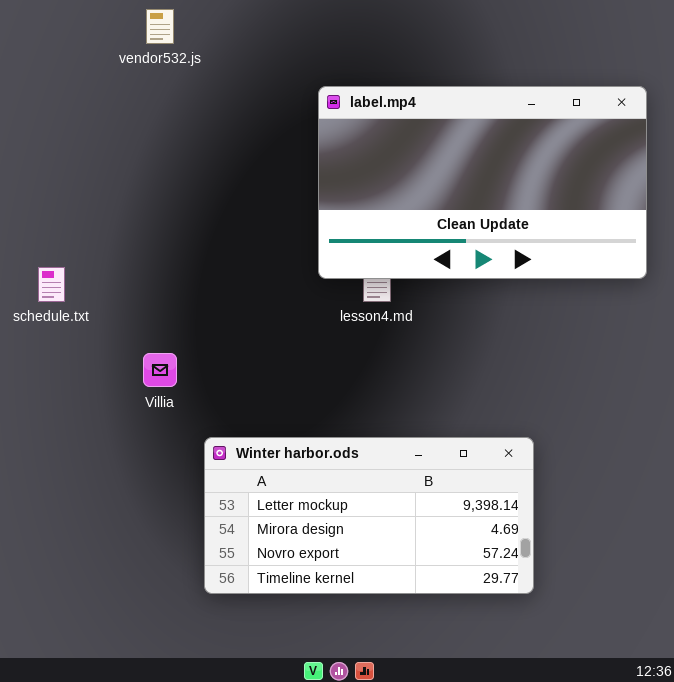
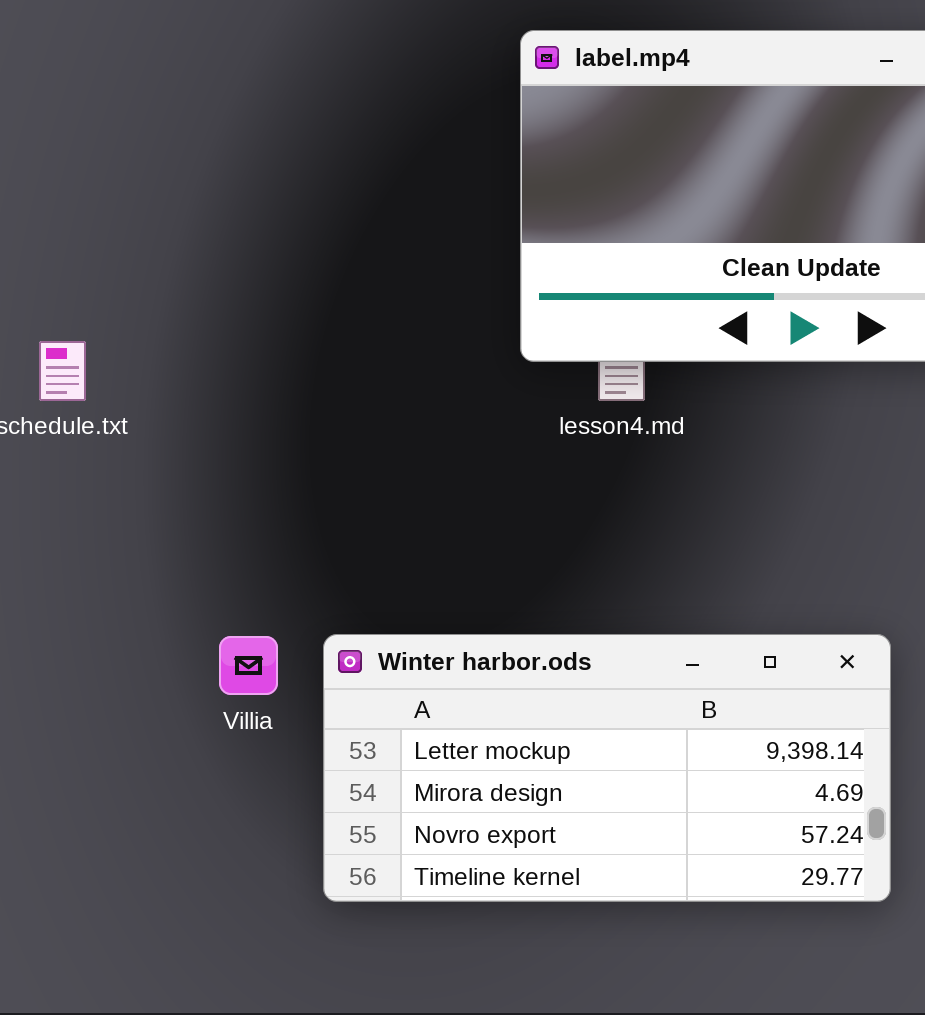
Villia: [143,353,177,387] -> [219,636,278,695], moved

